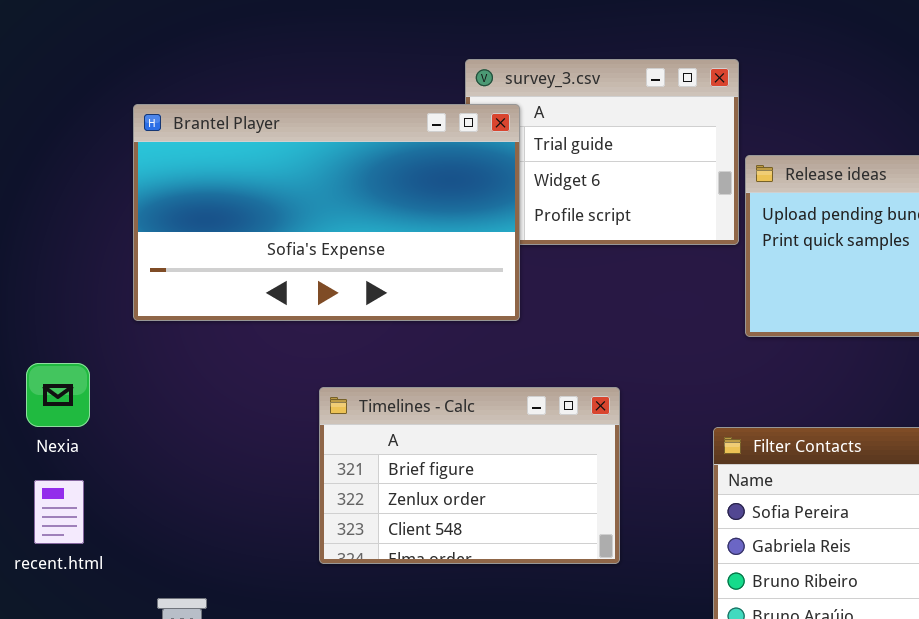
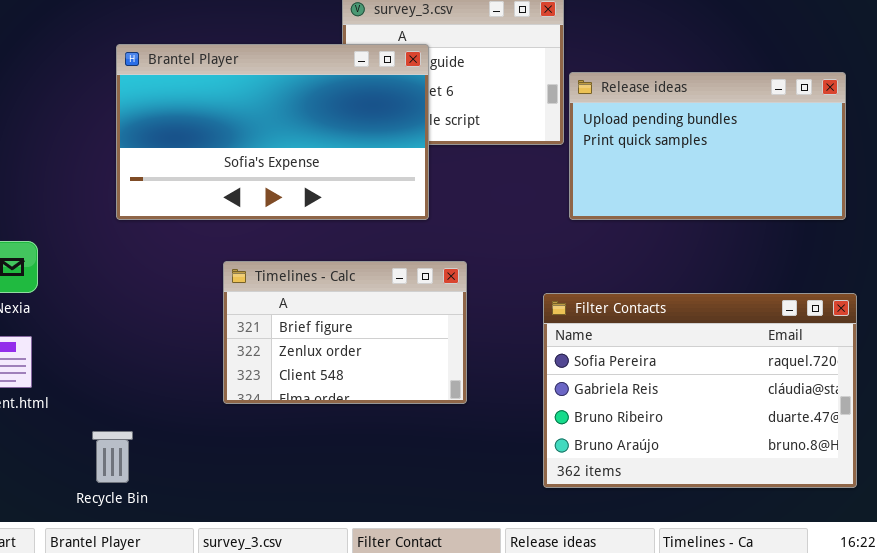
Brantel Player: [133,104,520,321] -> [116,44,429,220], moved

